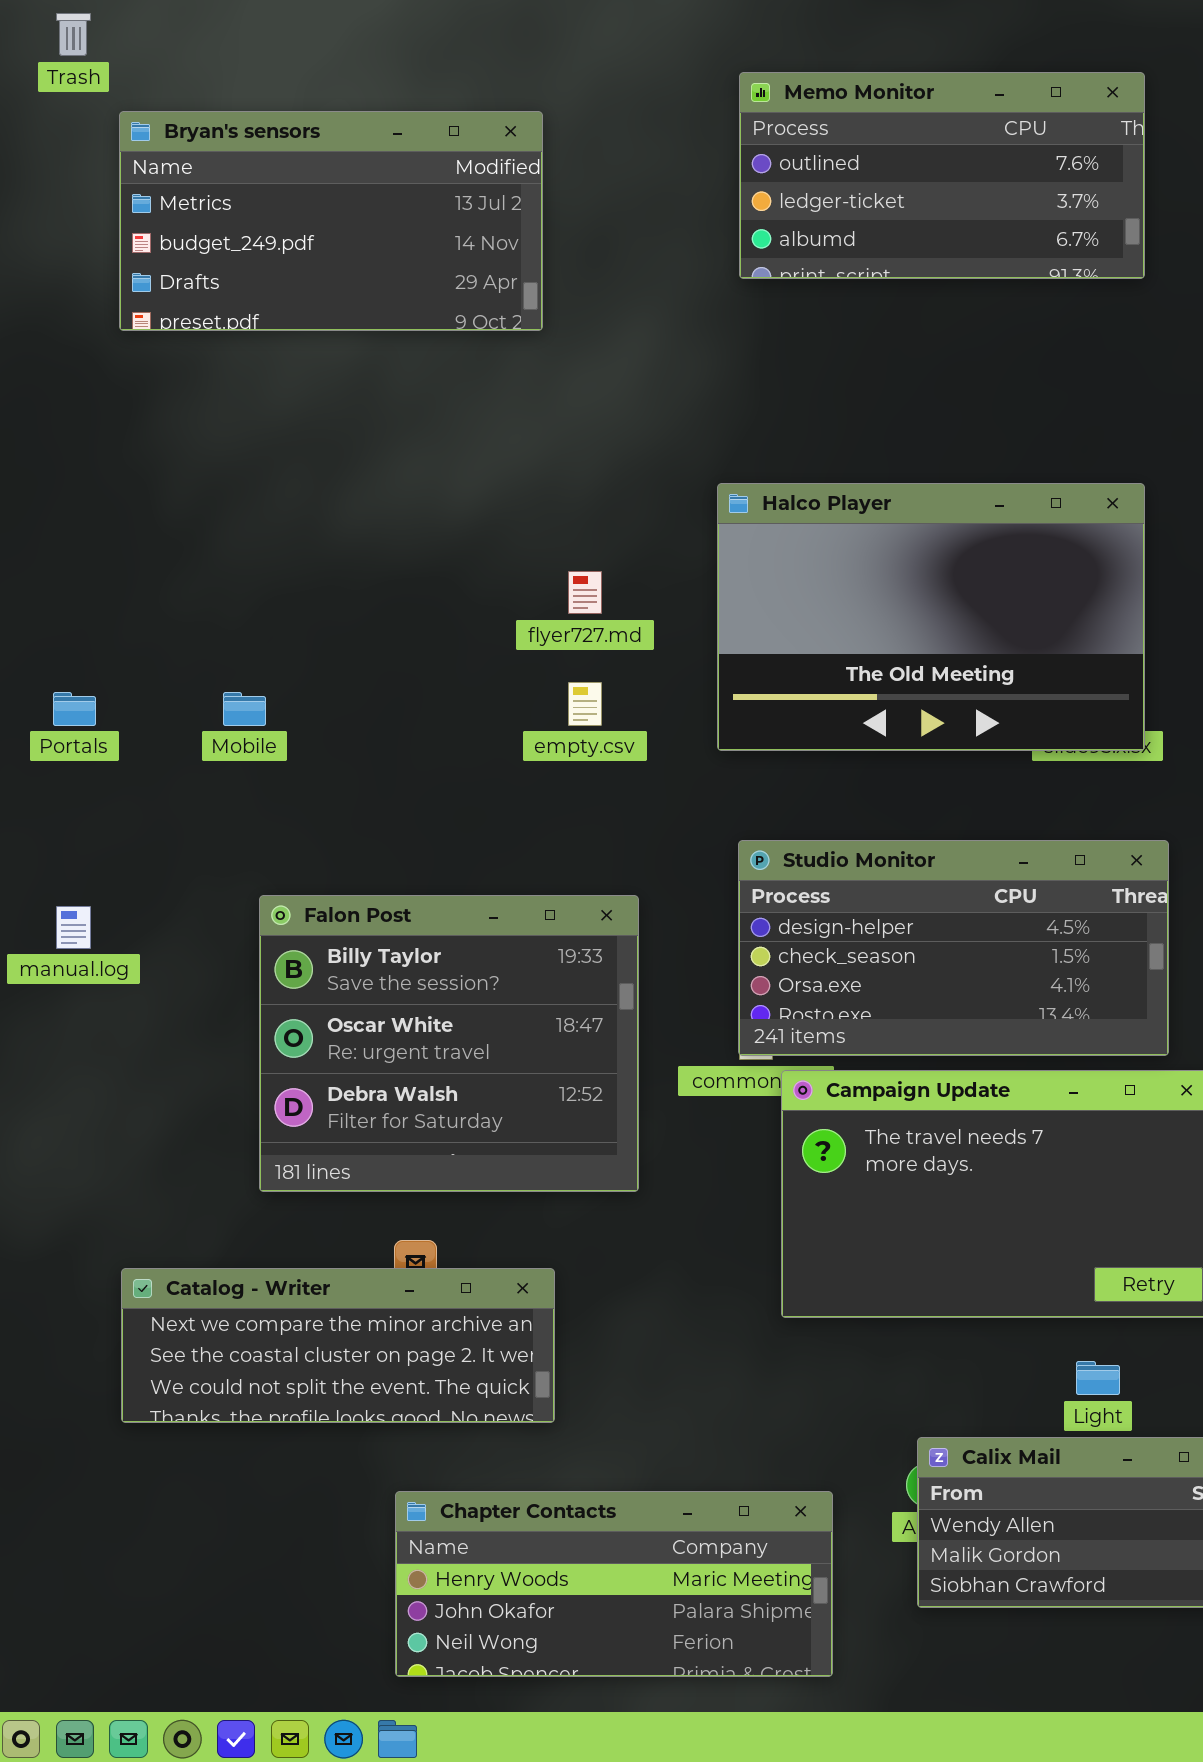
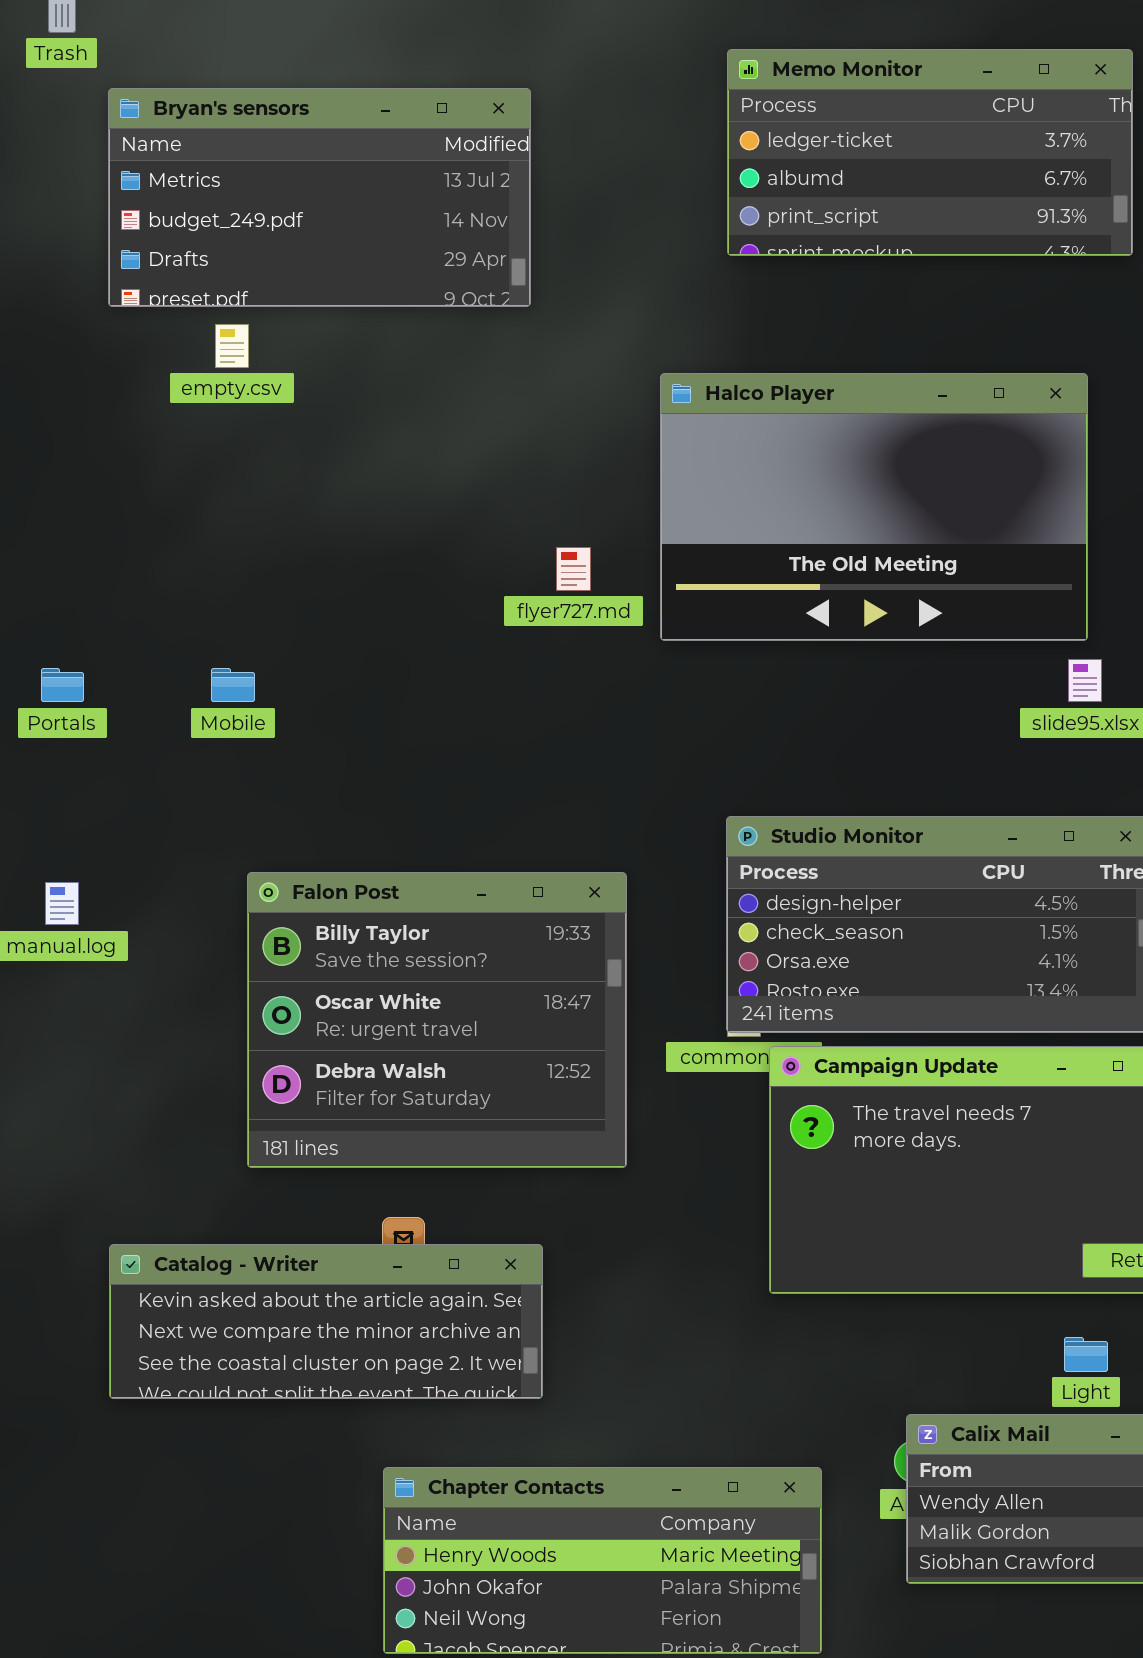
Memo Monitor: [739,72,1145,279] -> [727,49,1133,256], scrolled down 1 row
Halco Player: [717,483,1145,751] -> [660,373,1088,641], moved
empty.csv: [568,682,602,726] -> [215,324,249,368], moved
Catalog - Writer: [121,1268,555,1423] -> [109,1244,543,1399], scrolled up 1 row

